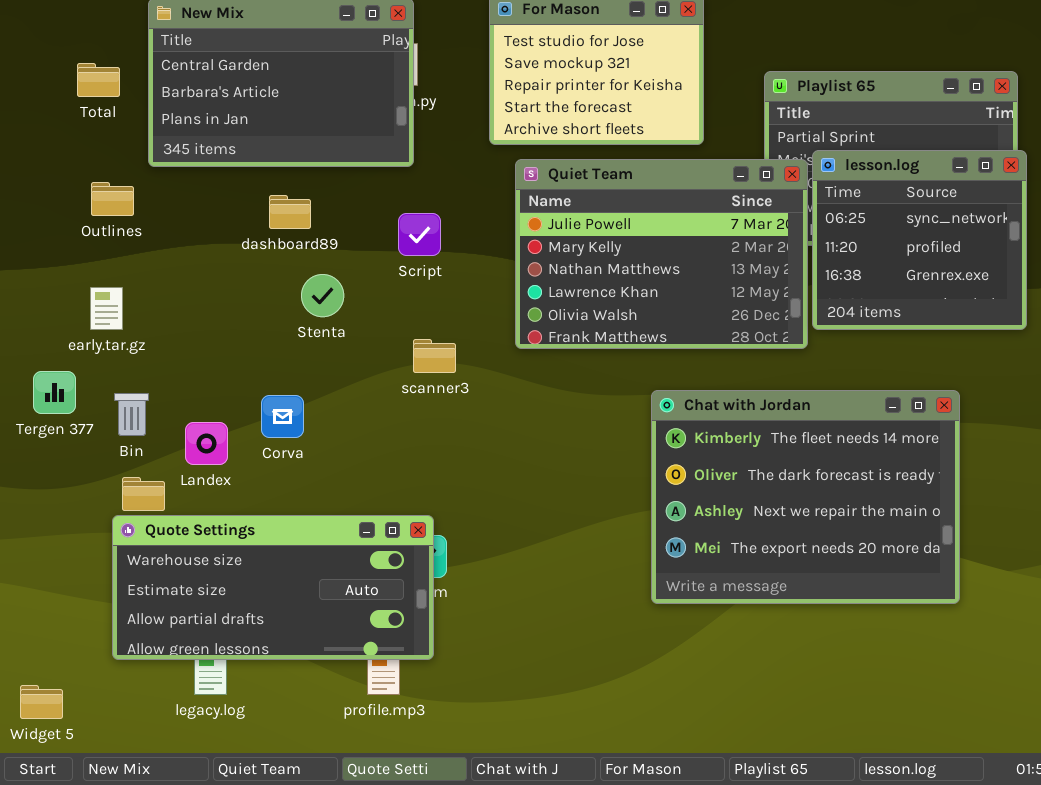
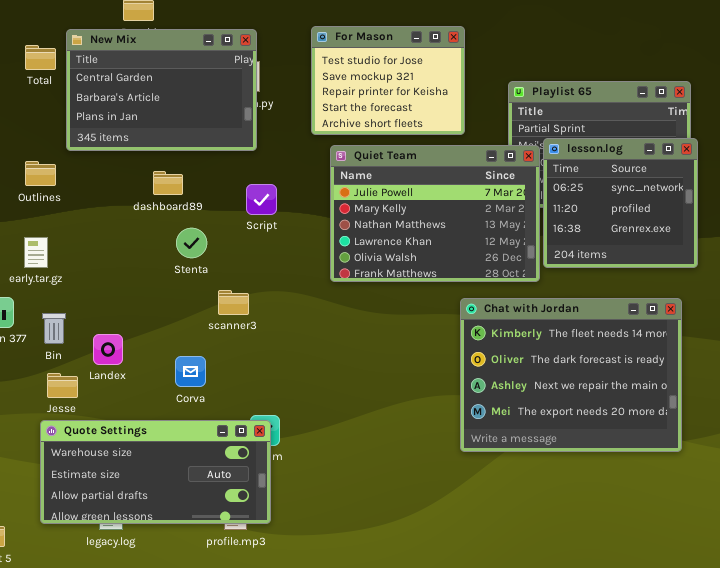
Total: [77,63,120,97] -> [25,45,56,70], moved
scanner3: [413,339,456,373] -> [218,290,249,315], moved
Chat with Jordan: [651,390,960,604] -> [460,298,682,452], moved
Corva: [261,395,304,438] -> [175,356,206,387], moved
Quote Settings: [112,515,434,660] -> [40,420,271,524], moved

